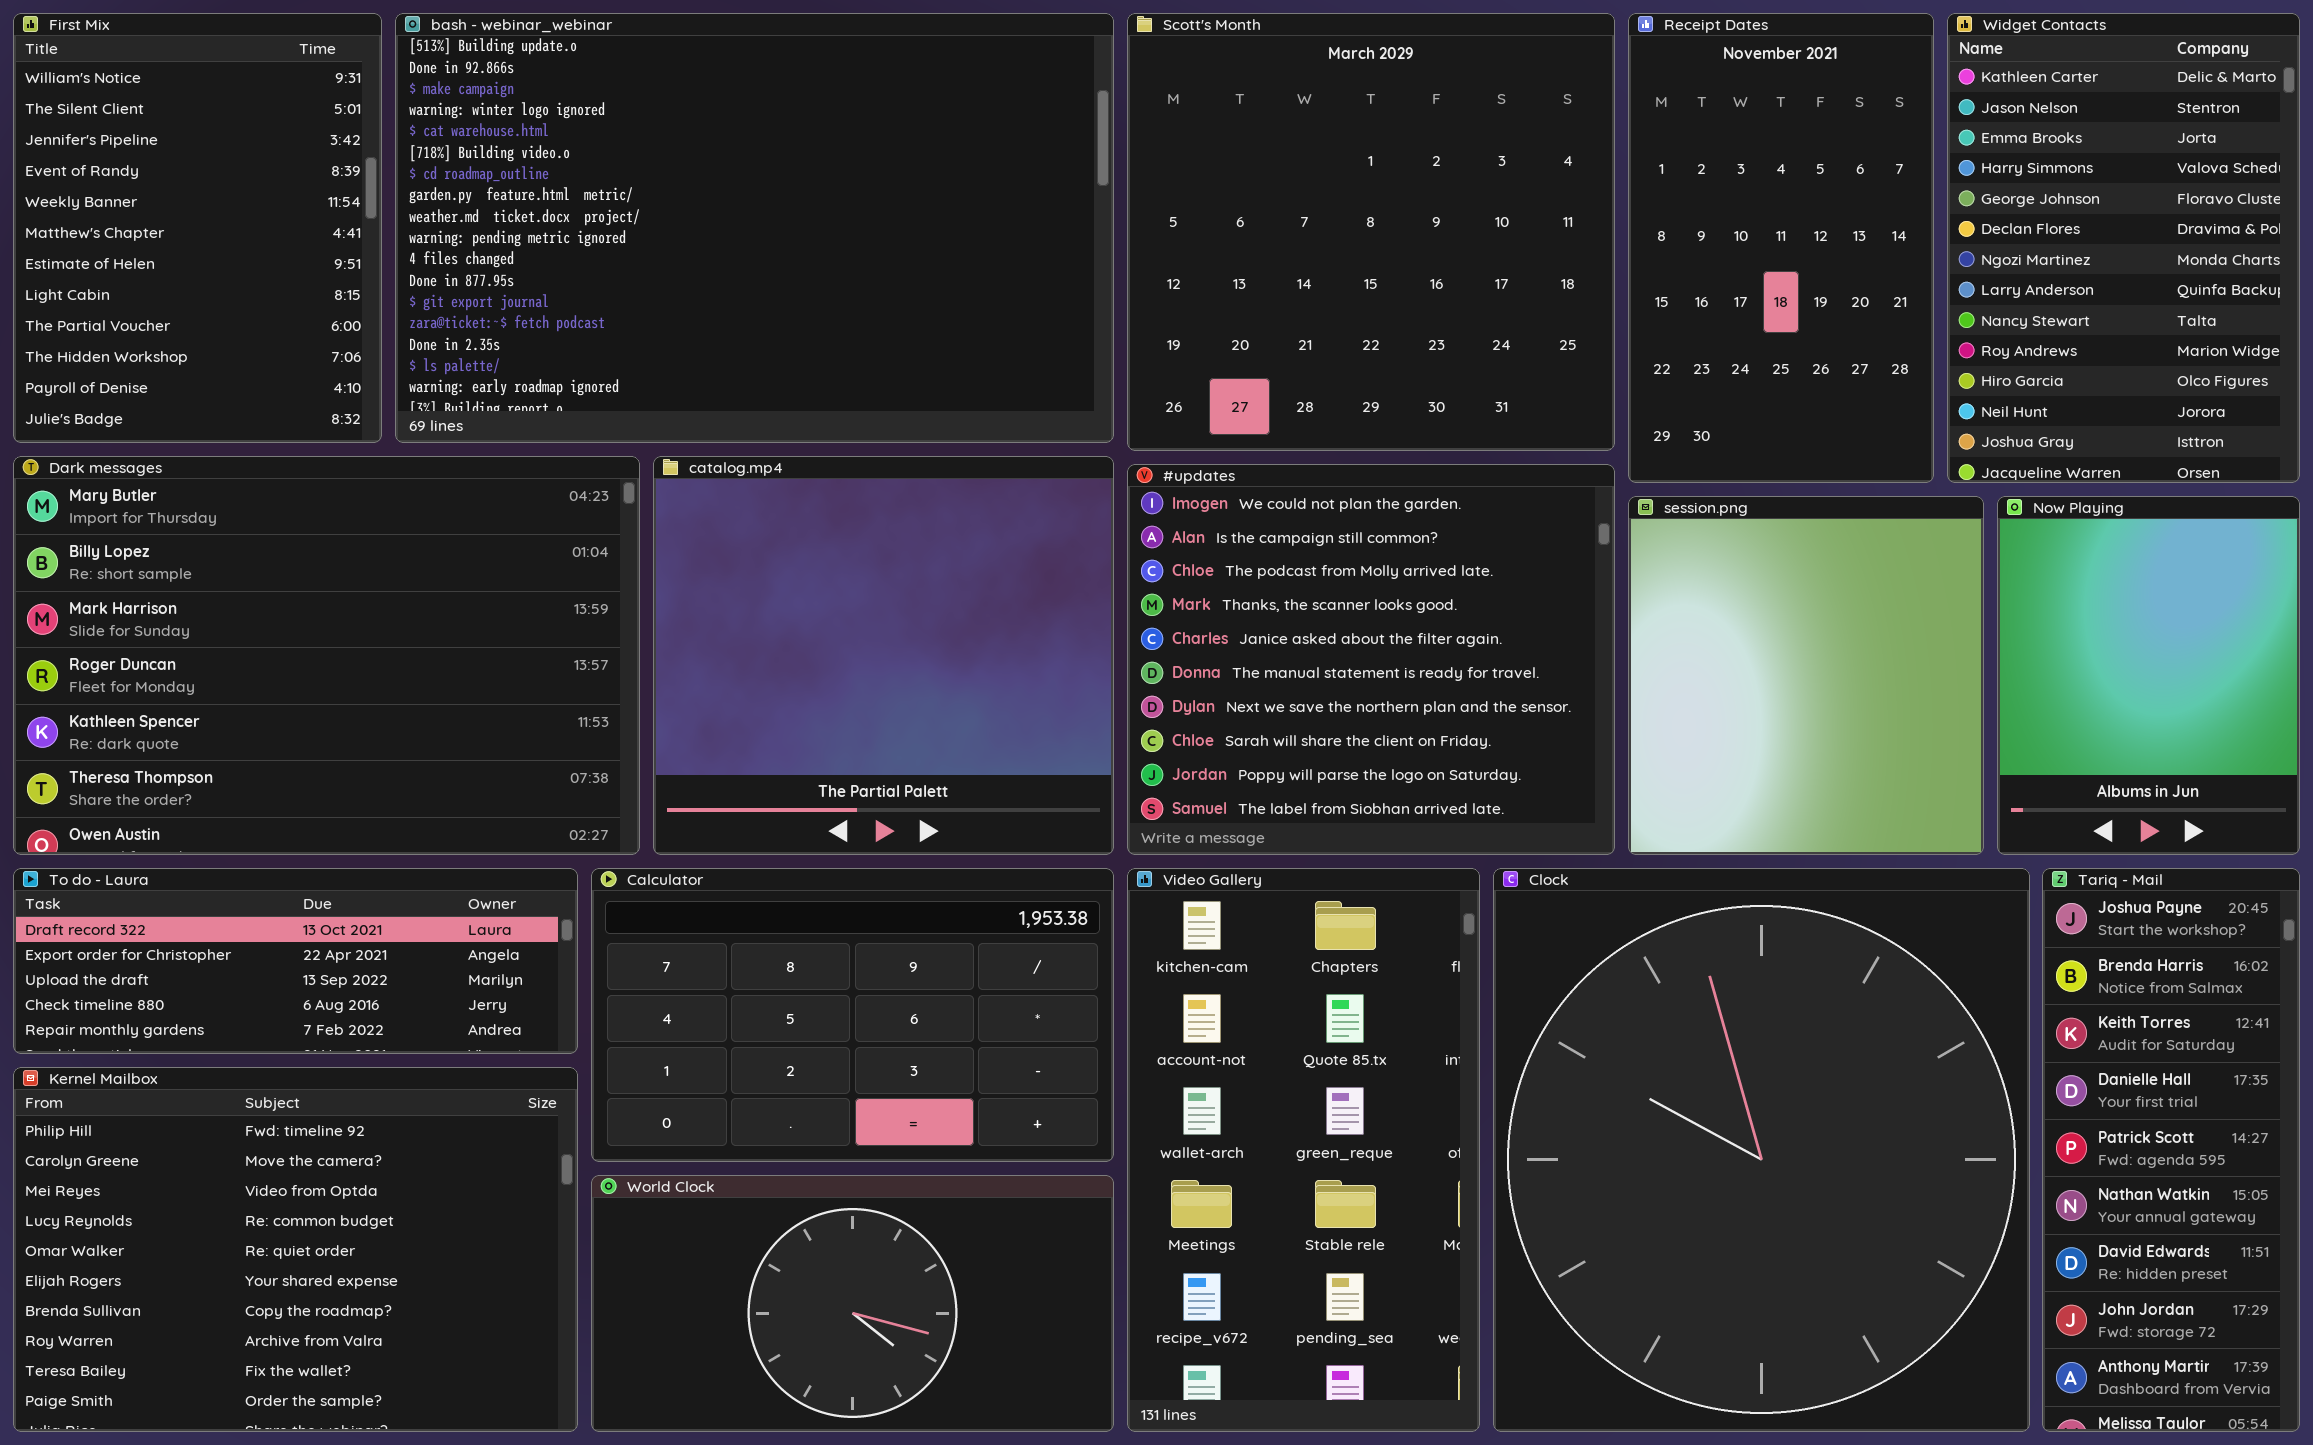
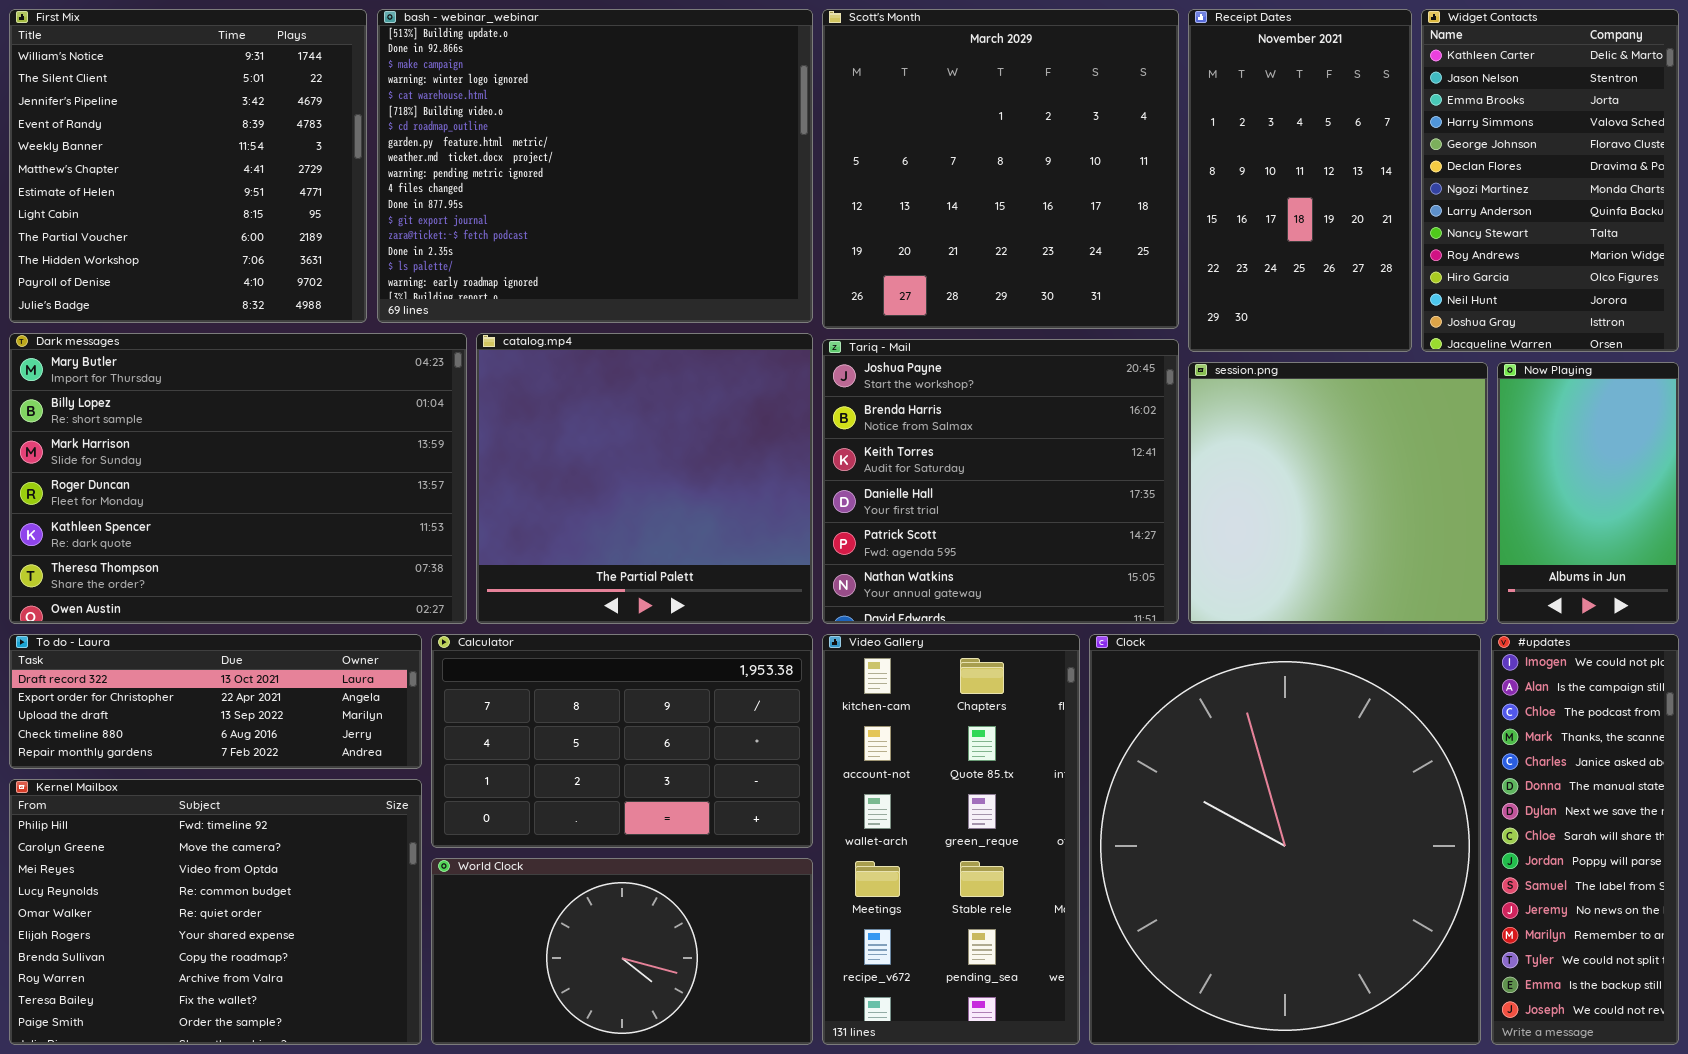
First Mix: [13,13,382,443] -> [9,9,367,323], resized
bash - webinar_webinar: [395,13,1114,443] -> [377,9,813,323], resized
#updates: [1127,464,1615,855] -> [1491,634,1679,1045], moved, resized
session.png: [1628,496,1984,855] -> [1188,362,1488,624], resized
Now Playing: [1997,496,2300,855] -> [1497,362,1679,624], resized
Tariq - Mail: [2042,868,2300,1432] -> [822,339,1179,624], moved, resized

